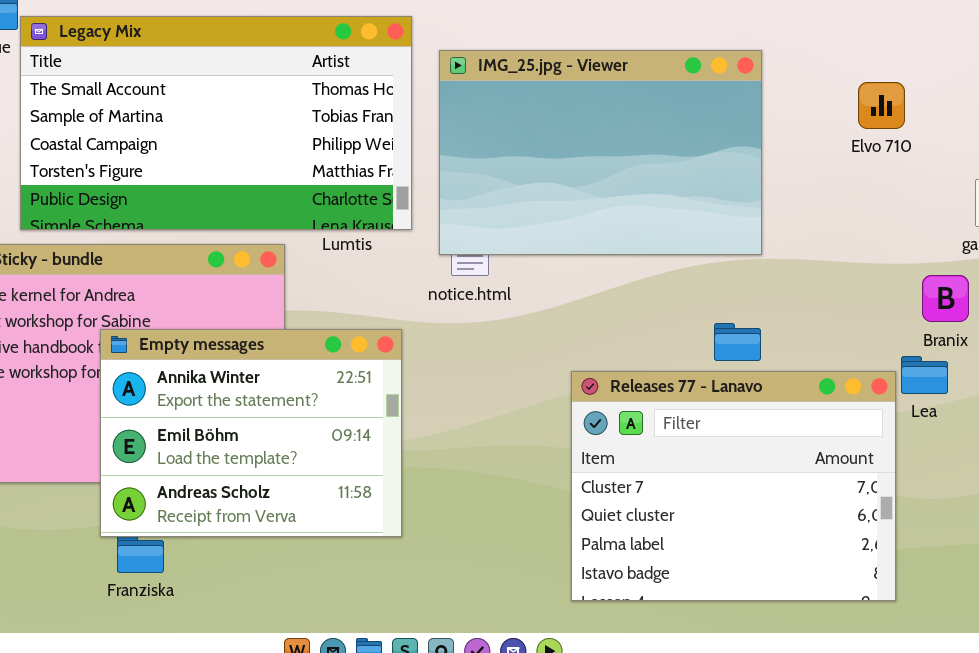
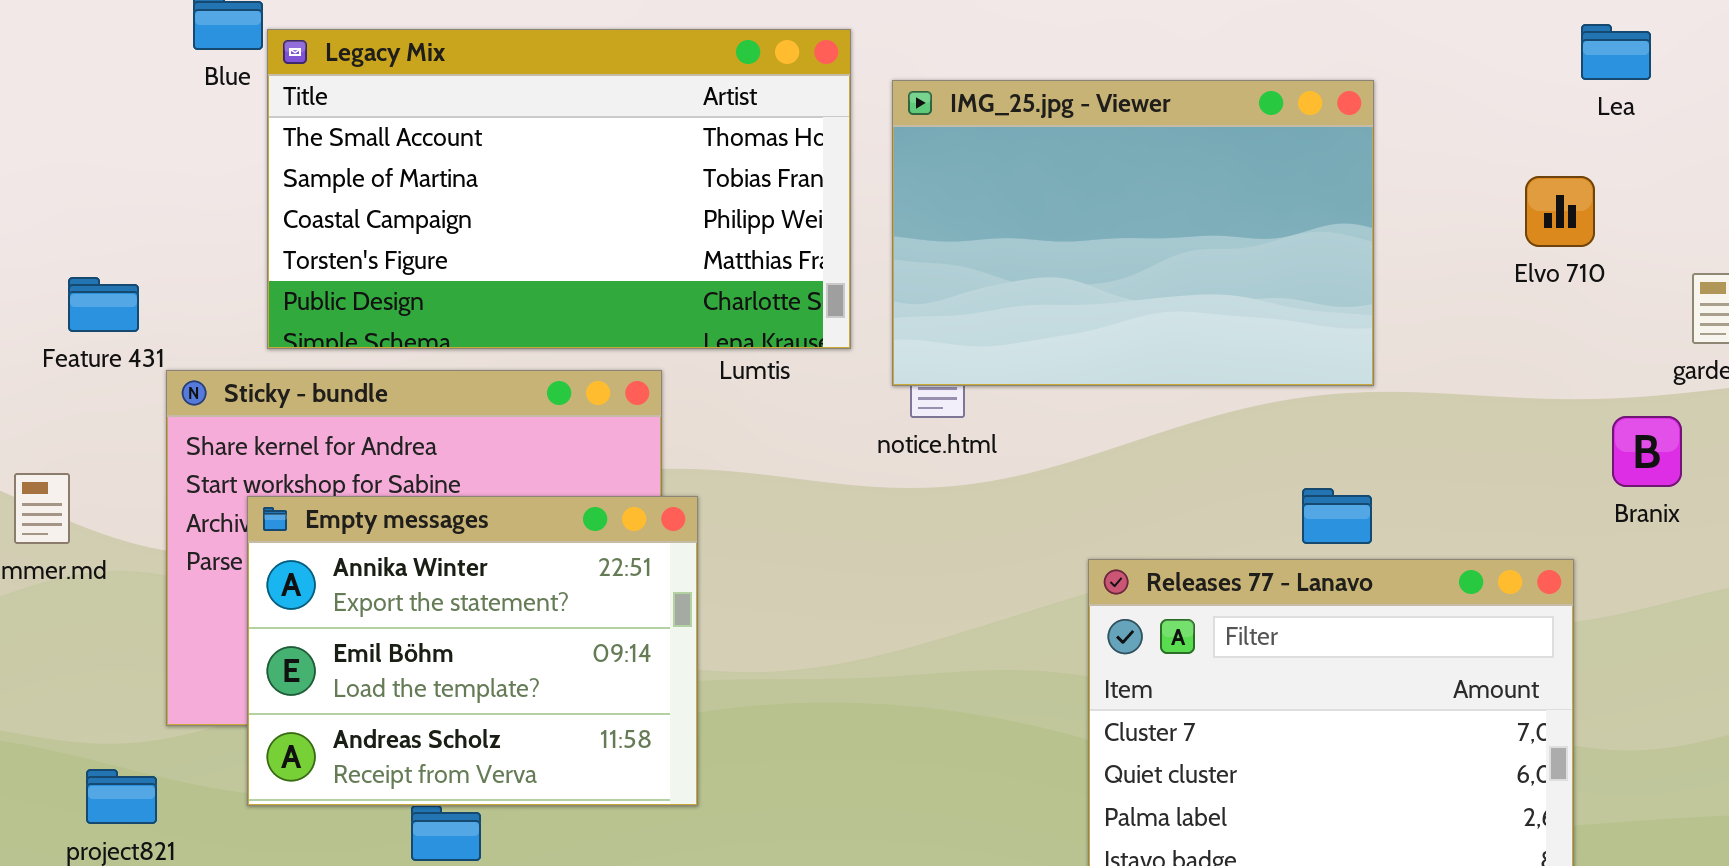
Elvo 710: [858,82,905,129] -> [1525,176,1595,247], moved
Empty messages: [100,329,402,537] -> [247,496,698,806], moved
Lea: [901,356,948,394] -> [1581,24,1651,80], moved

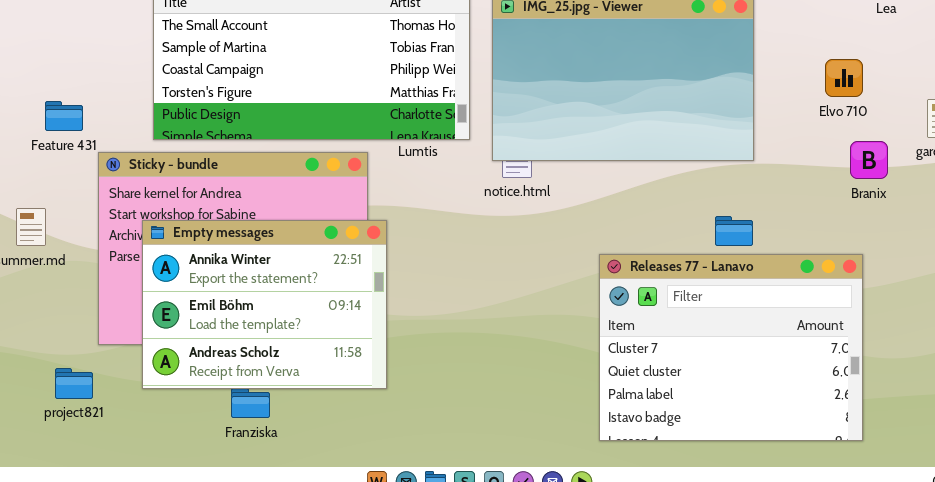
Elvo 710: [1525,176,1595,247] -> [825,59,863,97], moved
Branix: [1612,416,1682,487] -> [850,141,888,179], moved

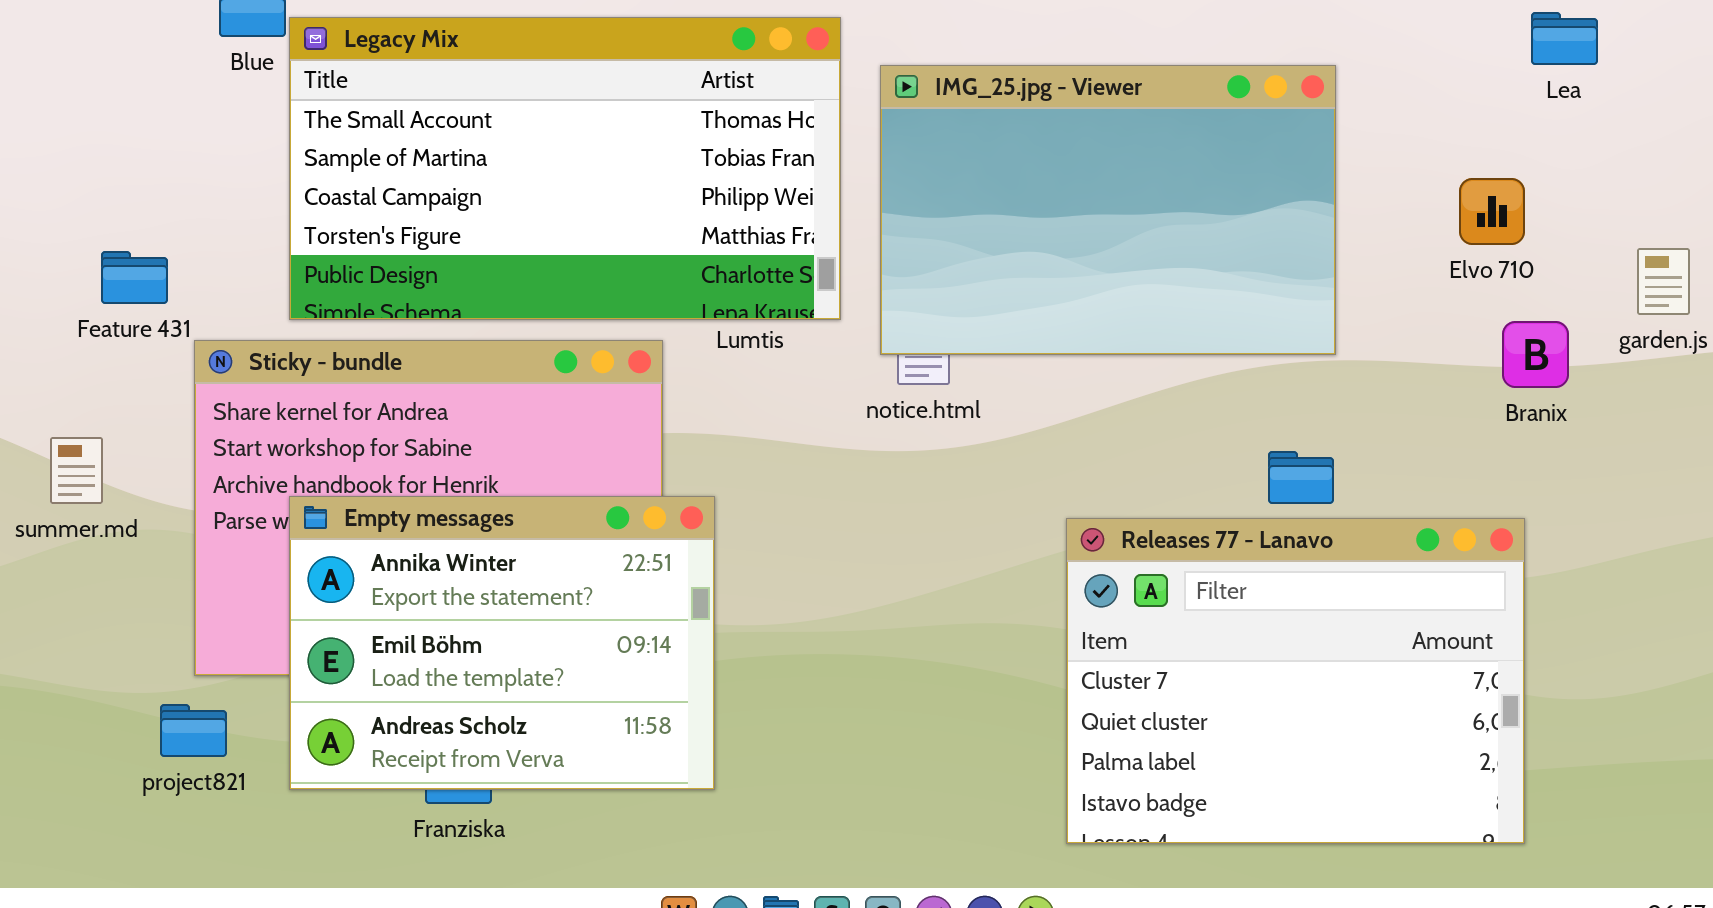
Empty messages: [142,220,387,389] -> [289,496,715,790], moved
project821: [55,368,93,399] -> [160,704,227,757], moved

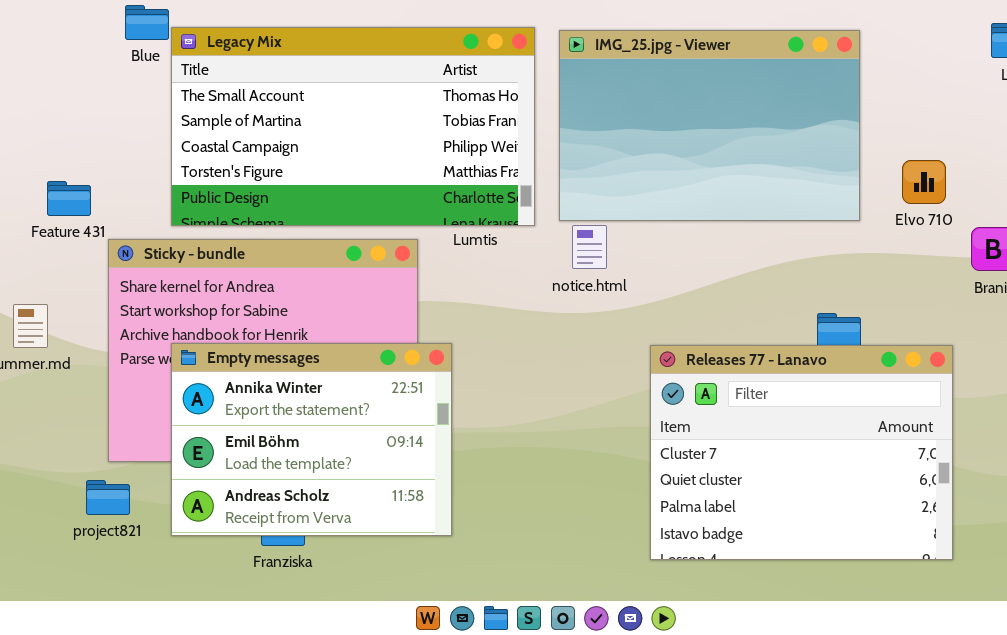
IMG_25.jpg - Viewer: [880,65,1336,355] -> [559,30,860,221], moved
Elvo 710: [1459,178,1525,245] -> [902,160,946,204], moved
Releases 77 - Lanavo: [1066,518,1525,844] -> [650,345,953,560], moved

